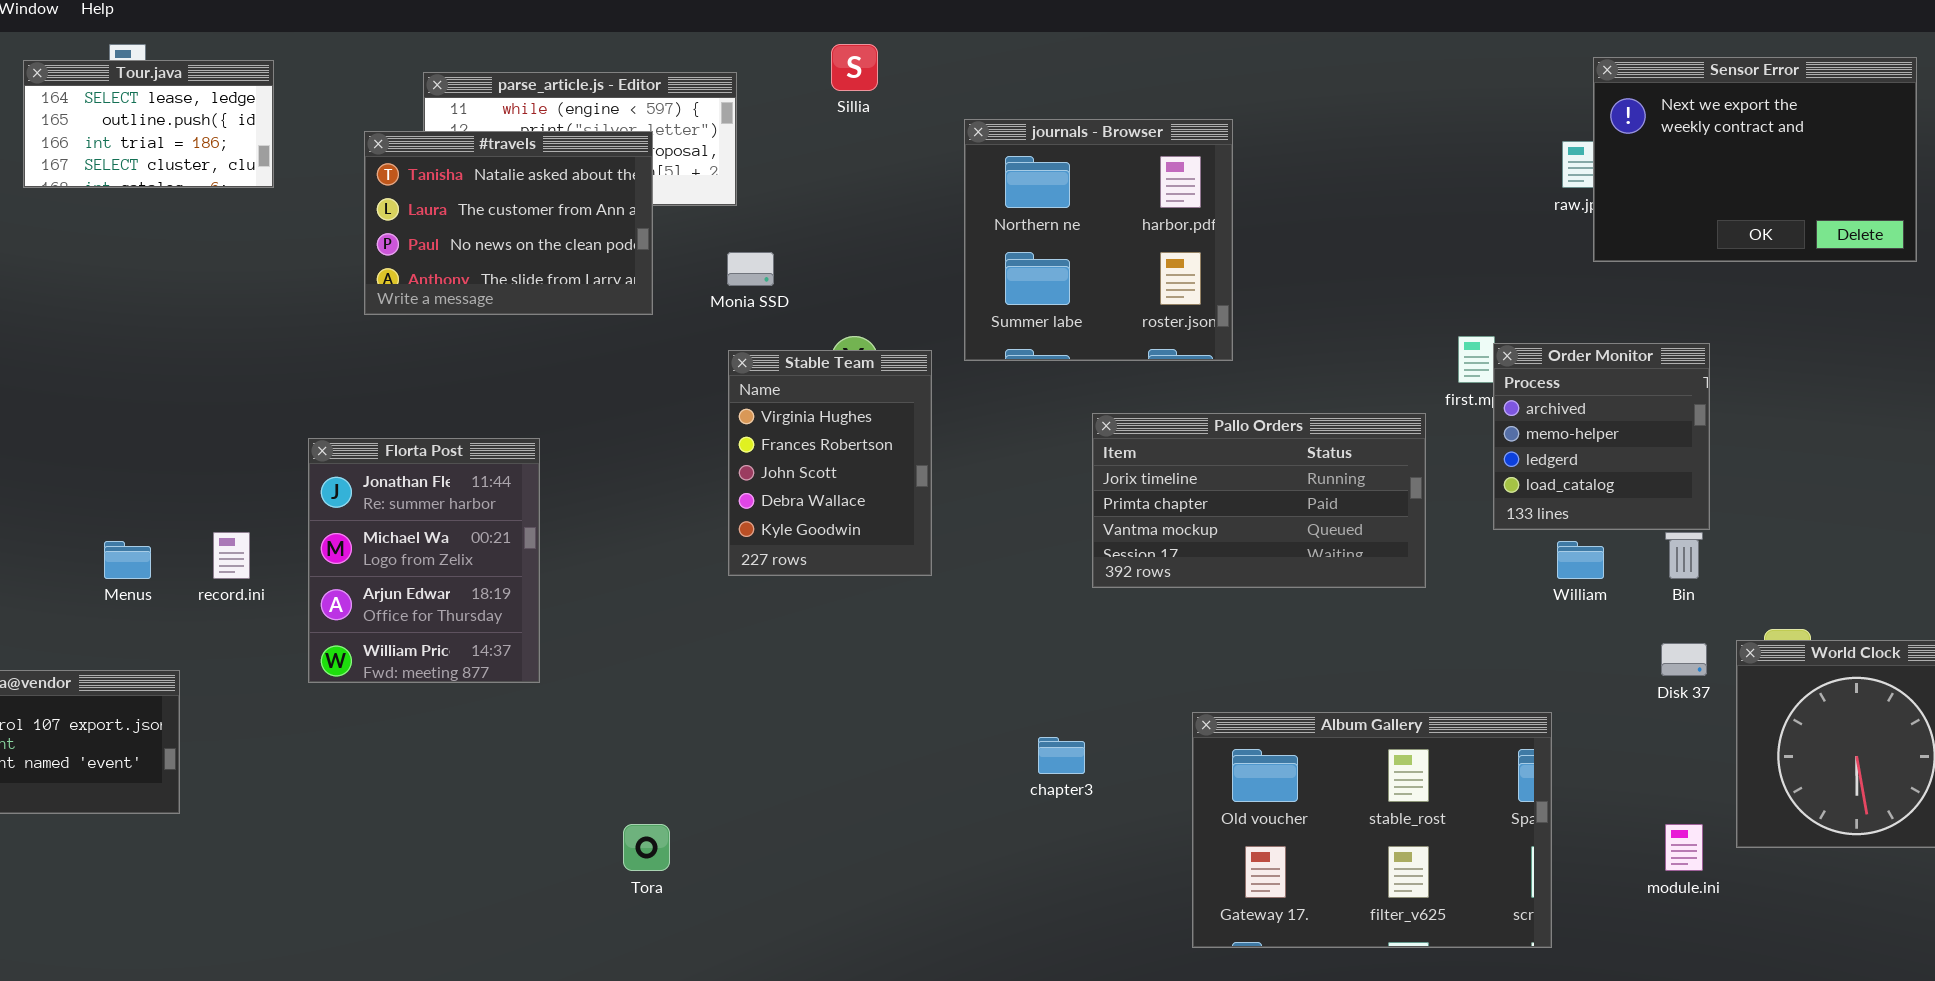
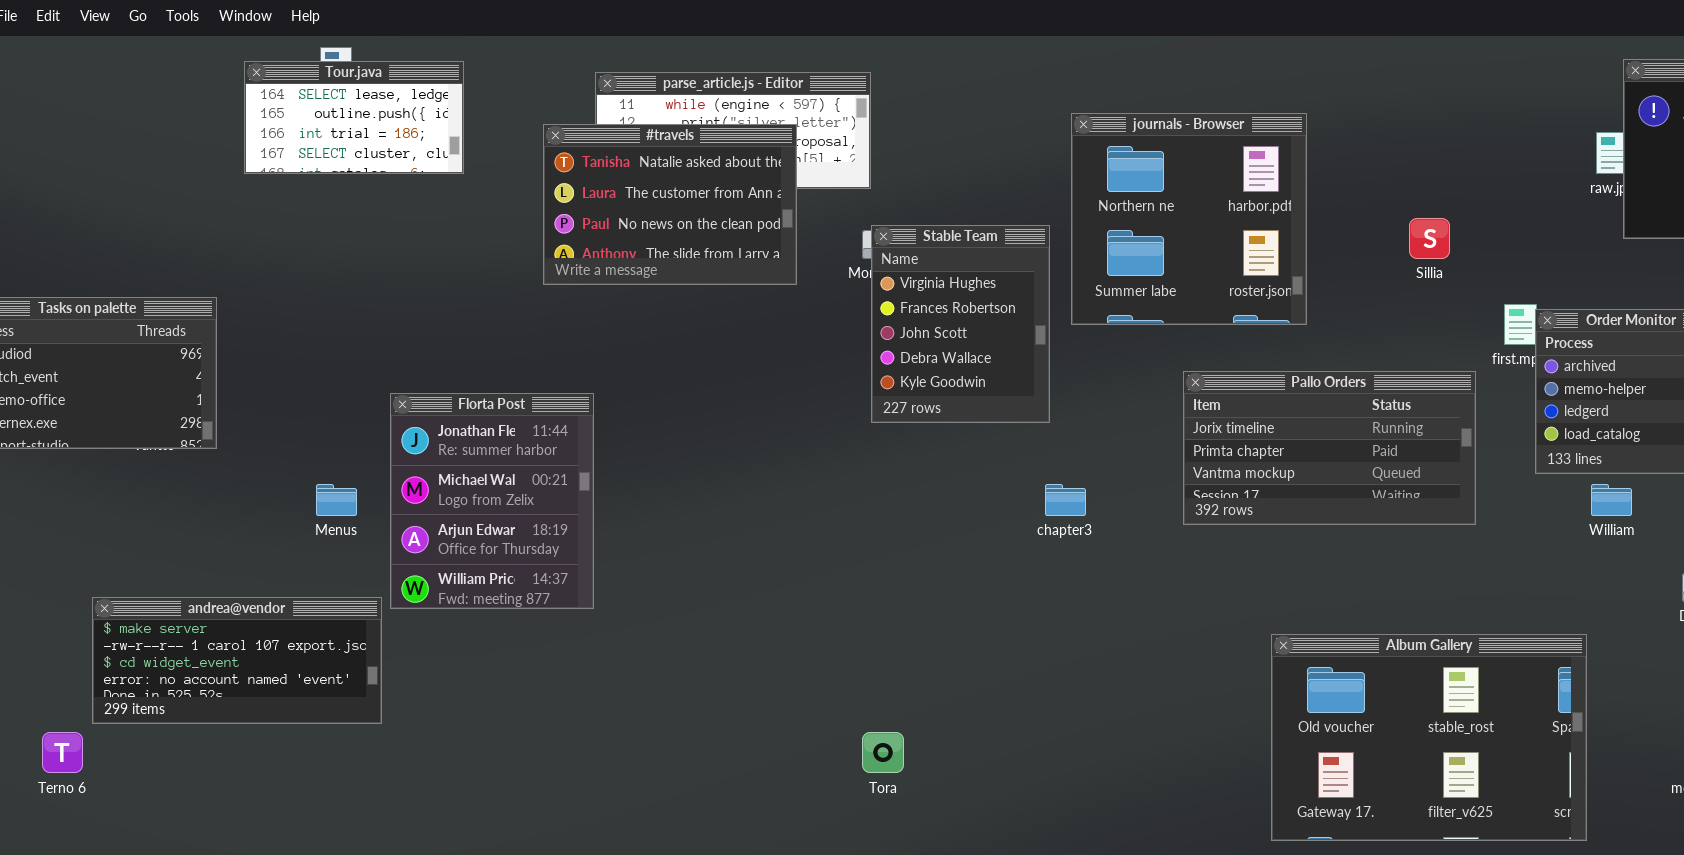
Sillia: [831,44,878,91] -> [1409,218,1450,259], moved
Stable Team: [728,350,932,576] -> [871,225,1050,423], moved
Florta Post: [308,438,540,683] -> [390,393,594,609], moved
chapter3: [1038,737,1085,774] -> [1045,484,1086,516], moved
Tora: [623,824,670,871] -> [862,732,904,773], moved

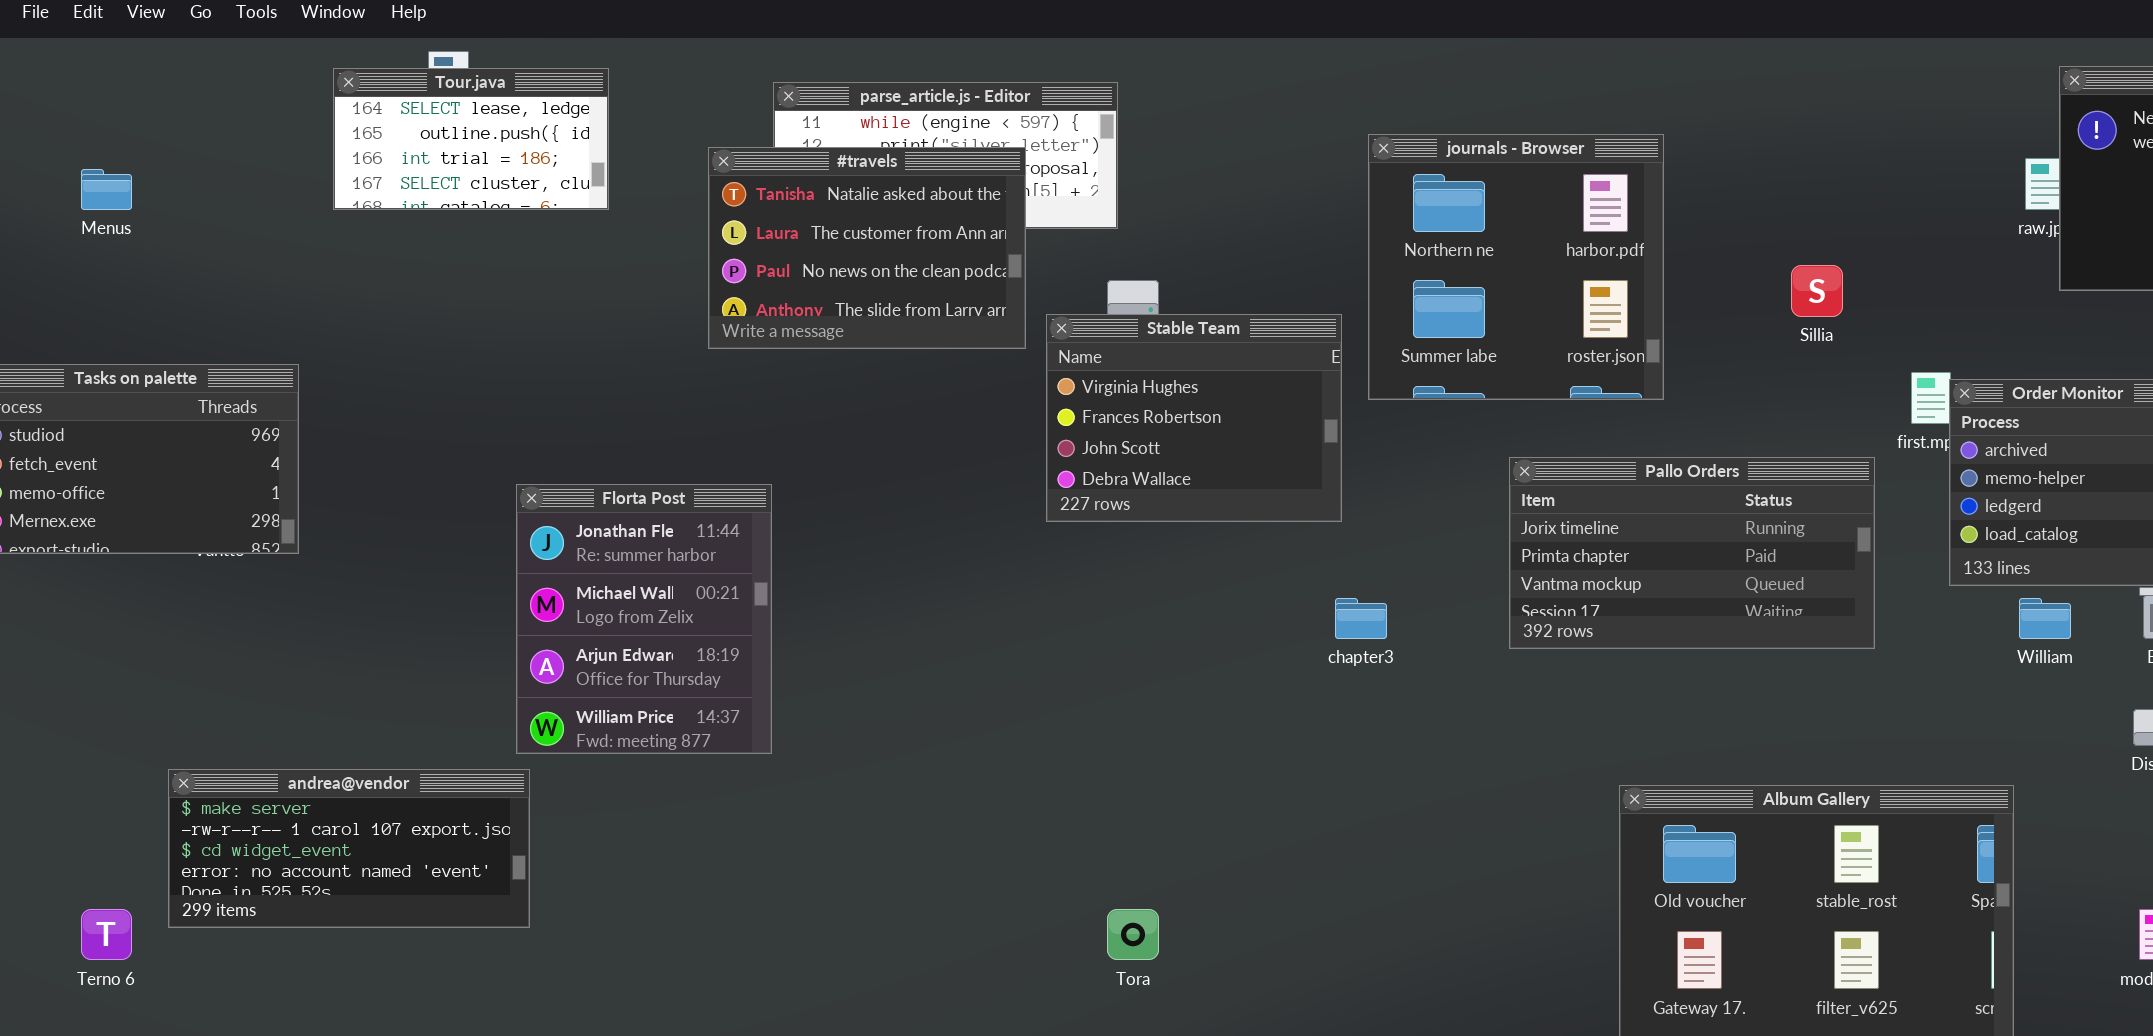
Stable Team: [871,225,1050,423] -> [1046,314,1342,522], resized
Menus: [316,484,357,516] -> [81,169,132,210], moved
andrea@vendor: [92,597,382,724] -> [168,769,530,928], moved

